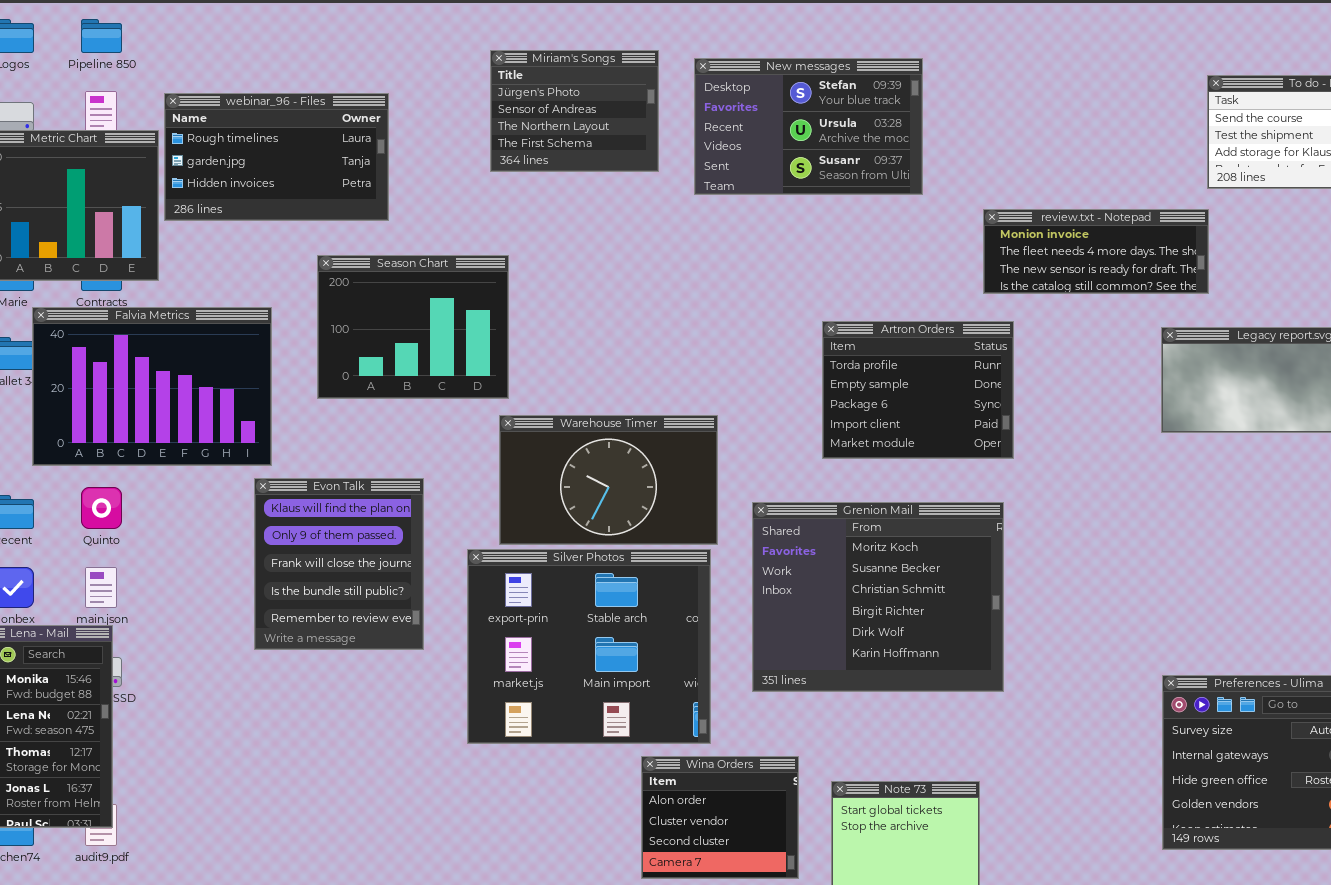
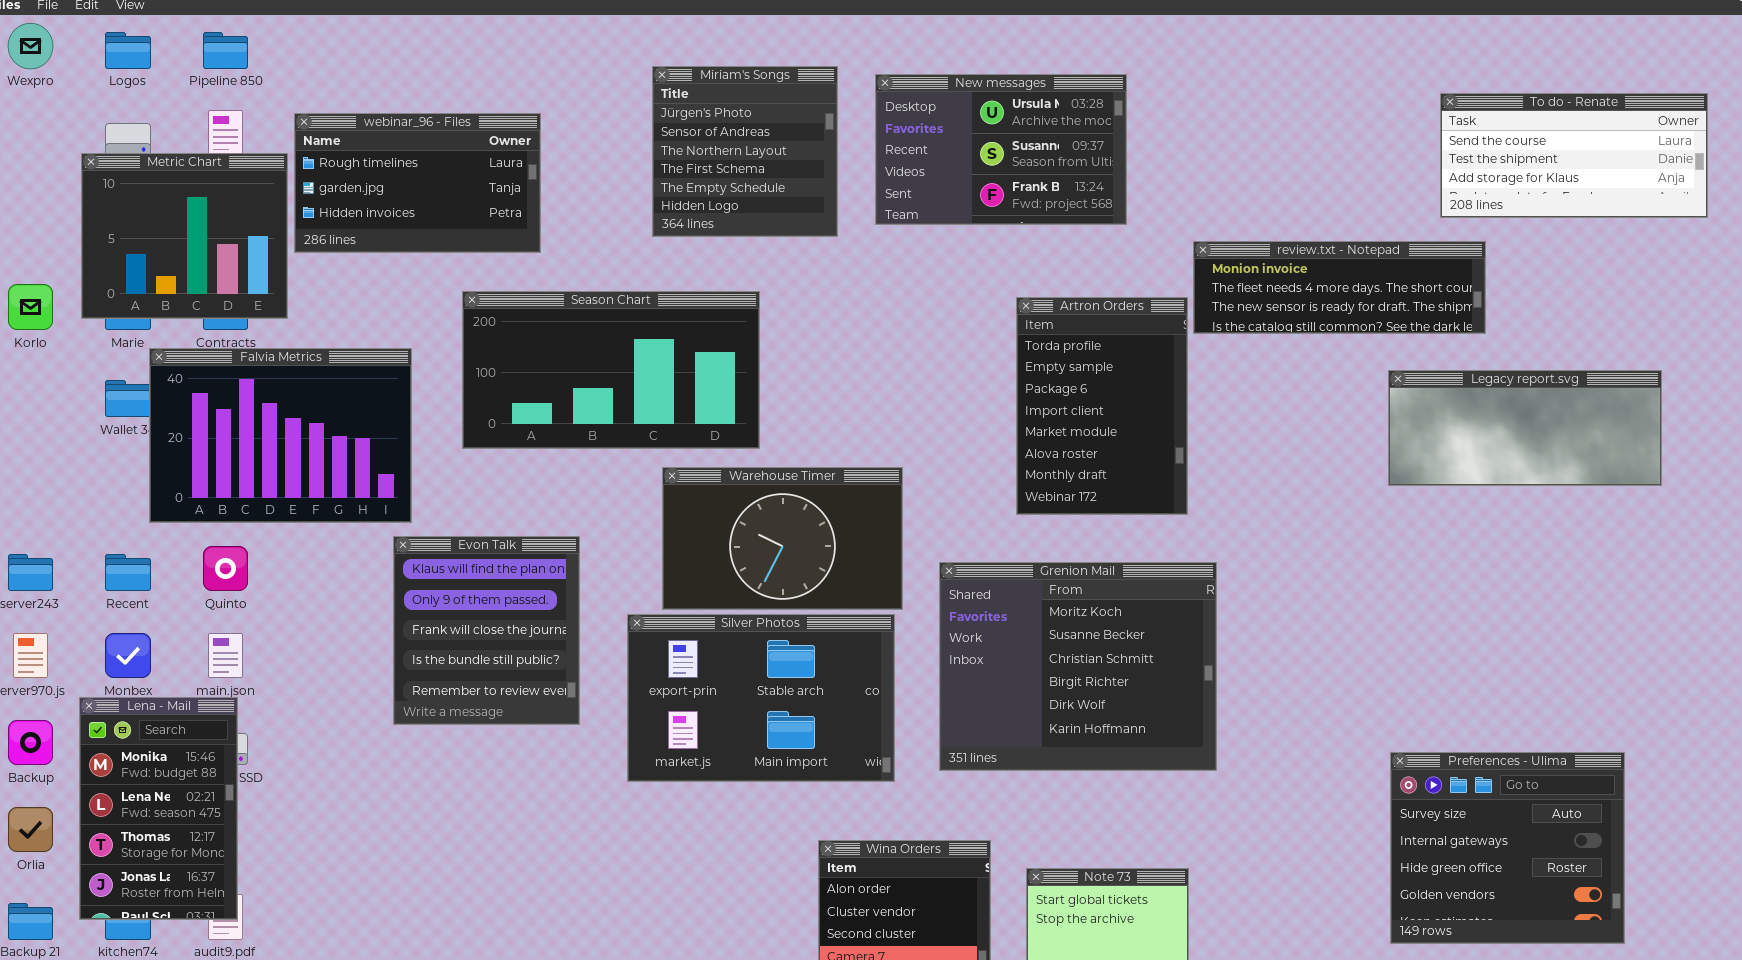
Miriam's Songs: [490,50,659,172] -> [652,66,838,237], resized
New messages: [694,58,923,195] -> [875,74,1127,225], scrolled down 1 row
review.txt - Notepad: [983,209,1209,294] -> [1193,241,1486,334], resized
Season Chart: [317,255,509,399] -> [462,291,760,449], resized
Artron Orders: [822,321,1014,459] -> [1016,297,1188,515], resized
Silver Photos: [467,549,711,744] -> [627,614,895,782], resized

